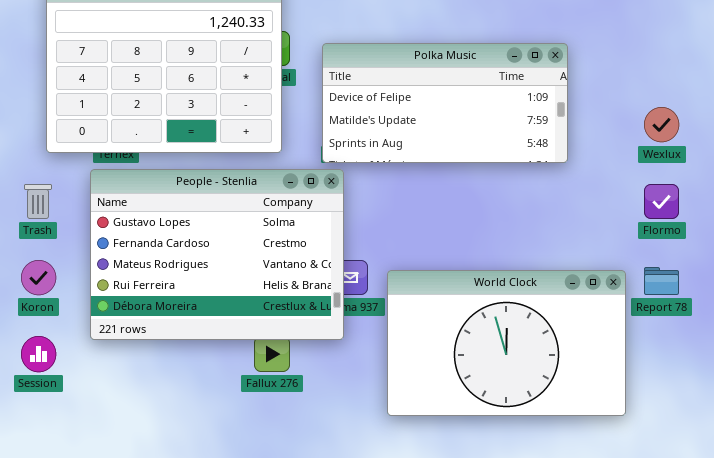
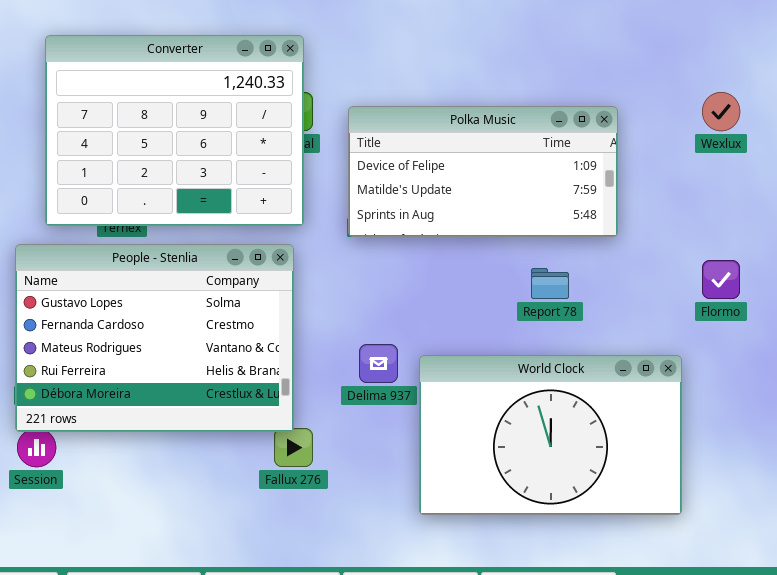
Wexlux: [644,107,679,142] -> [702,92,740,131], moved
People - Stenlia: [90,169,344,340] -> [15,244,294,432], moved
Report 78: [644,267,679,295] -> [531,268,569,299], moved

